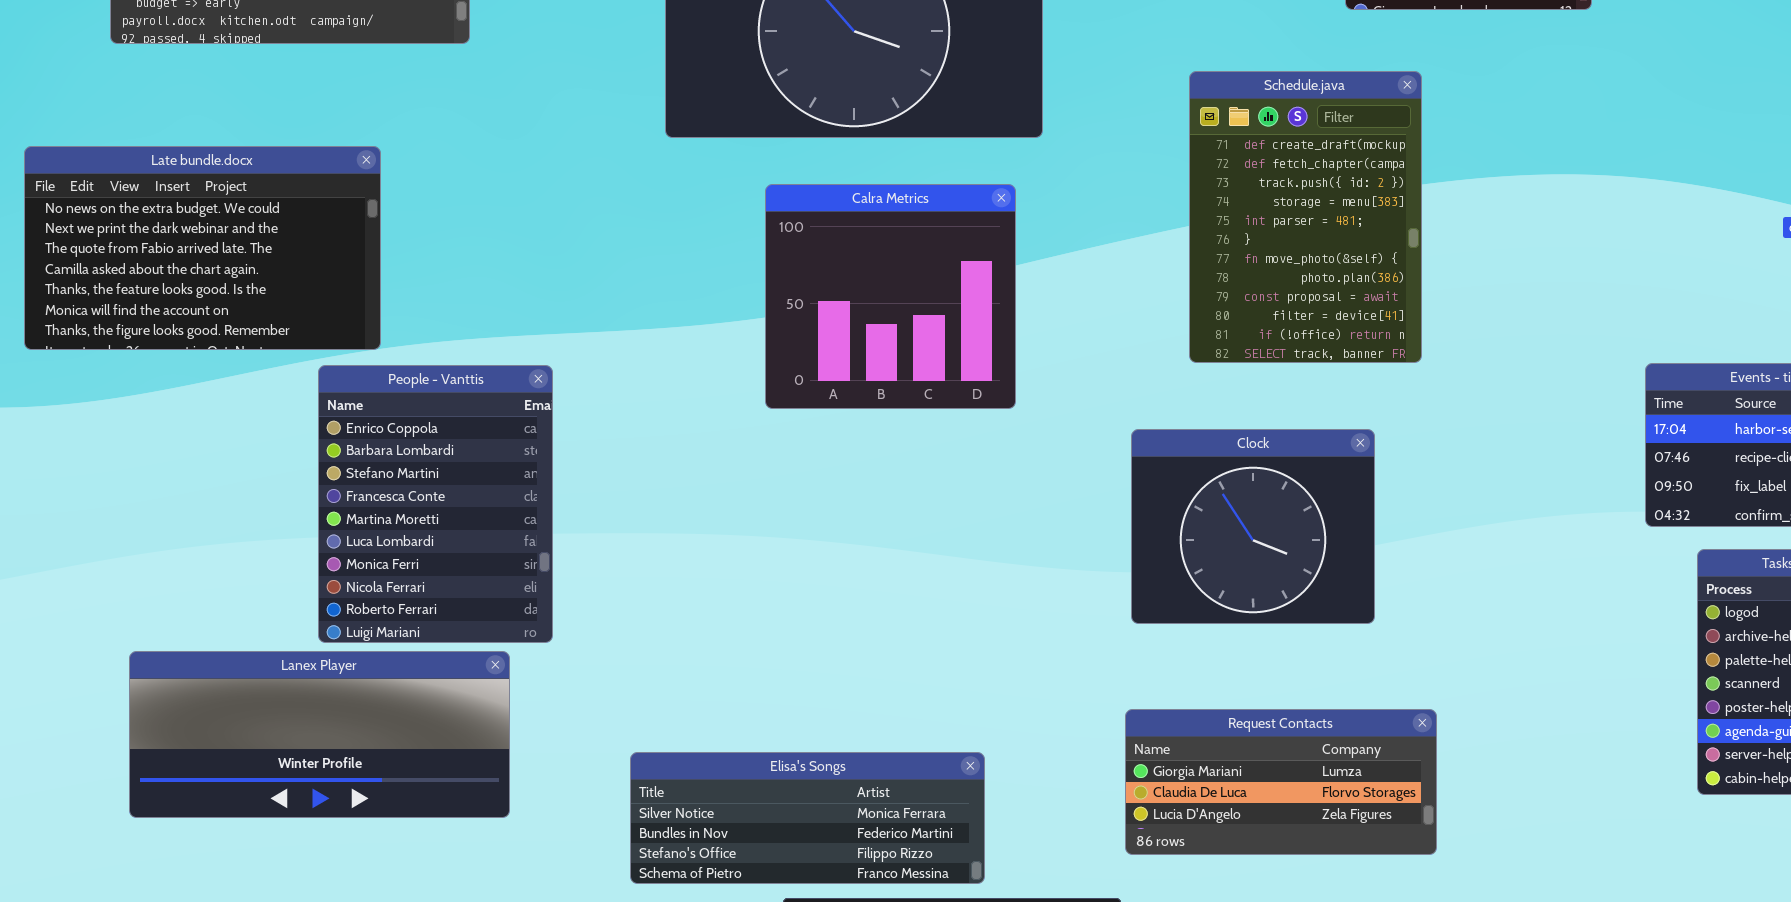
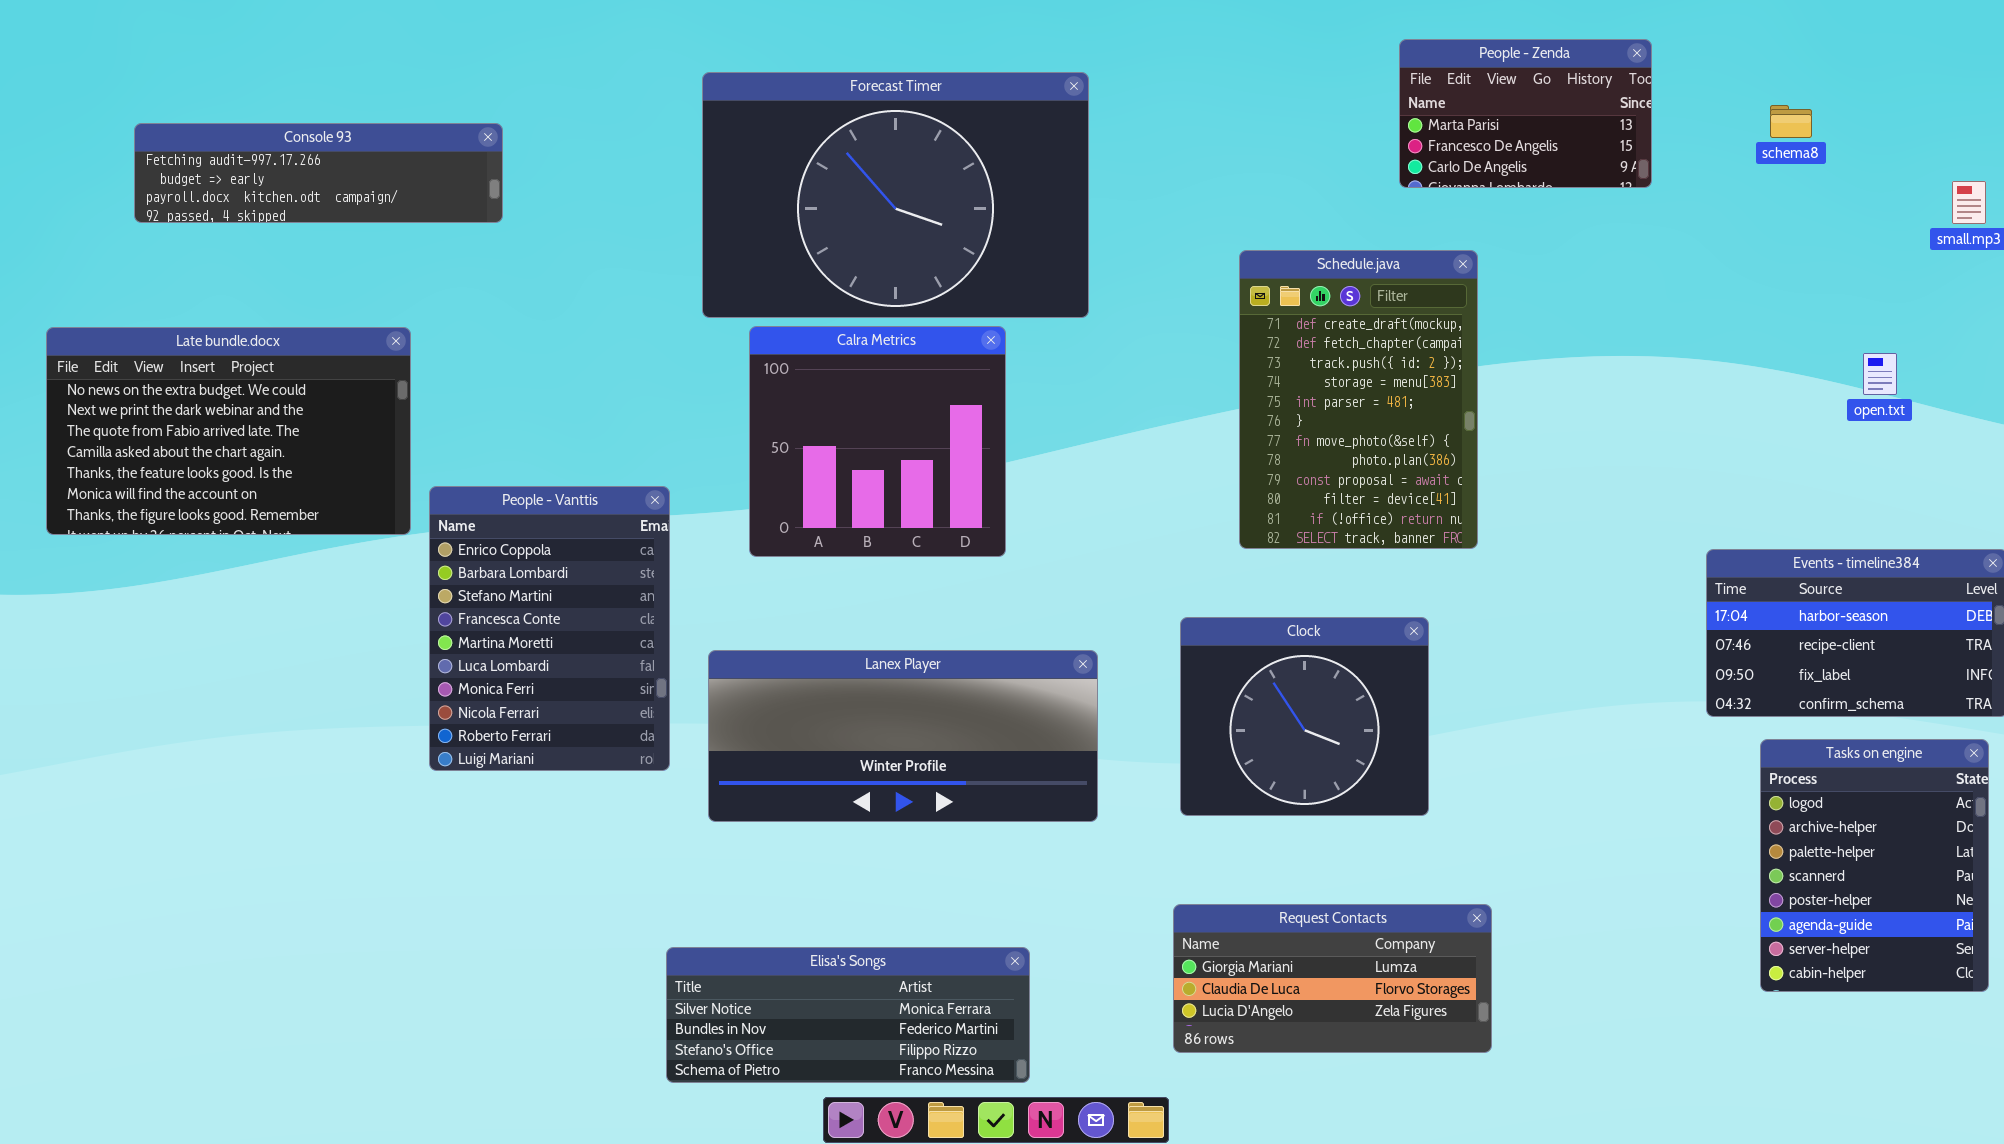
Calra Metrics: [765,184,1016,409] -> [749,326,1006,557], moved
People - Vanttis: [318,365,553,643] -> [429,486,670,771], moved
Lanex Player: [129,651,510,818] -> [708,650,1098,822], moved

